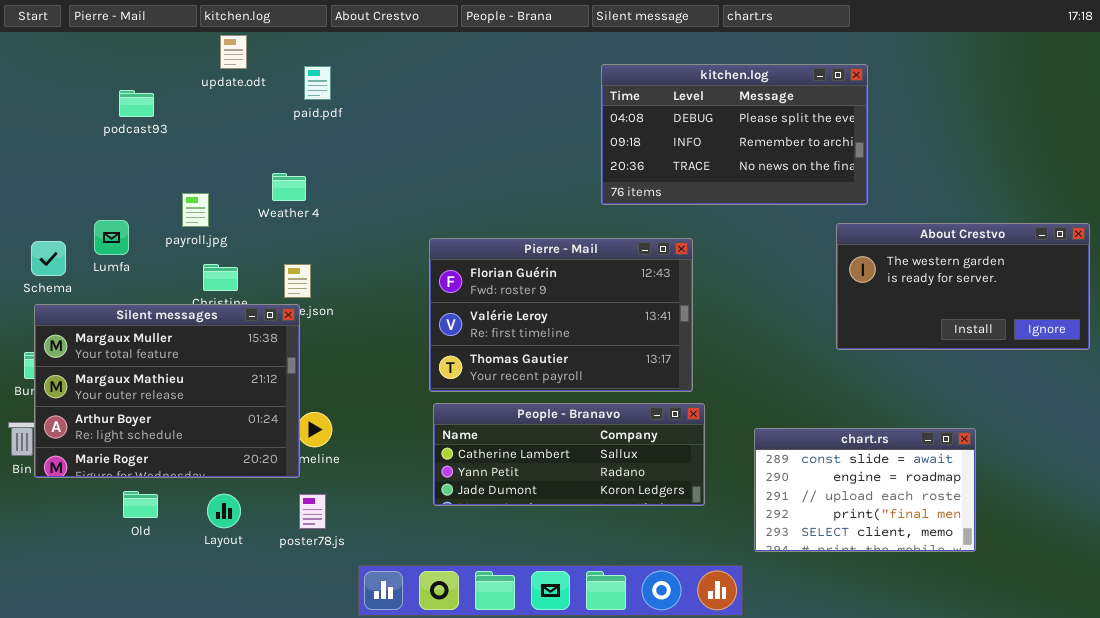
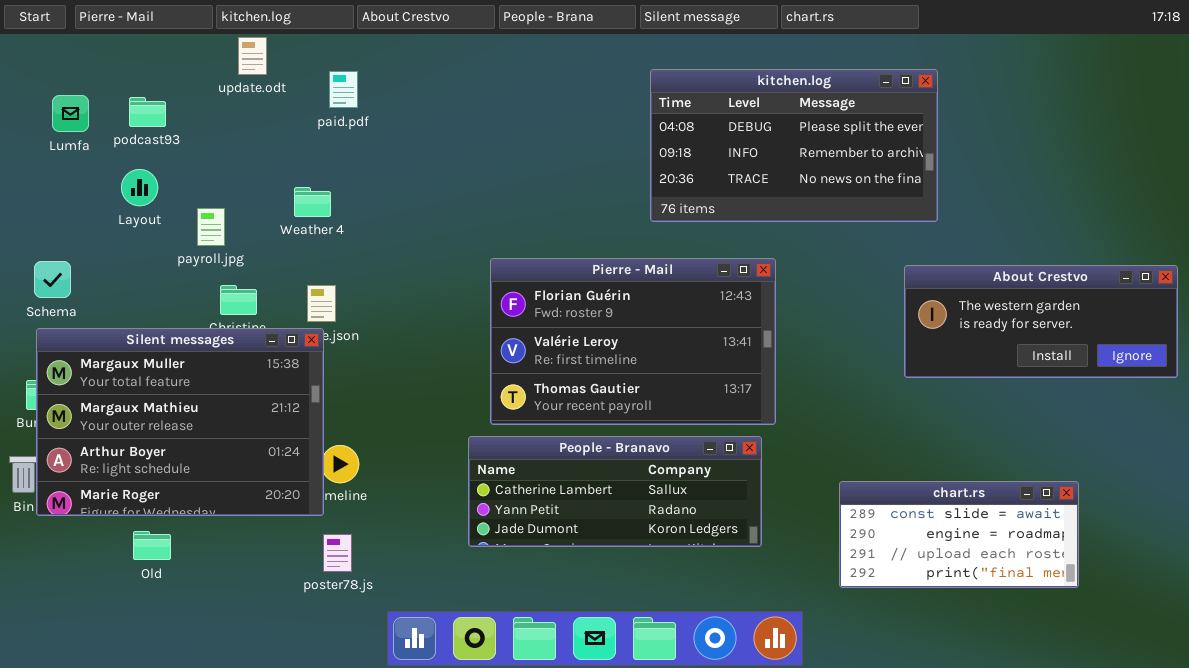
Lumfa: [94,220,129,255] -> [52,95,89,132], moved
About Crestvo: [836,223,1090,350] -> [904,265,1178,378], resized
Pierre - Mail: [429,238,693,392] -> [490,258,776,425], moved
chart.rs: [754,428,976,552] -> [839,481,1079,588], moved, resized
Layout: [207,494,241,528] -> [121,169,158,206], moved

